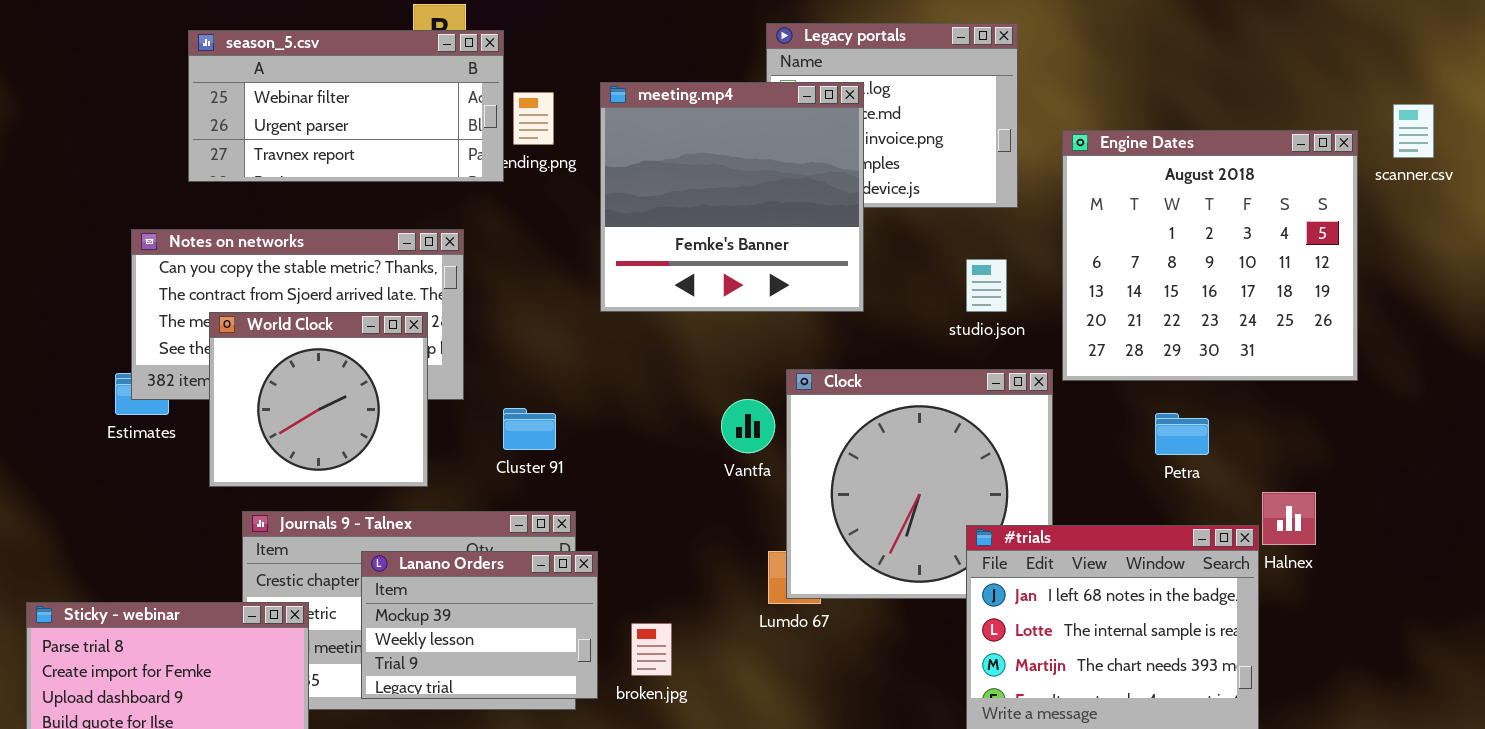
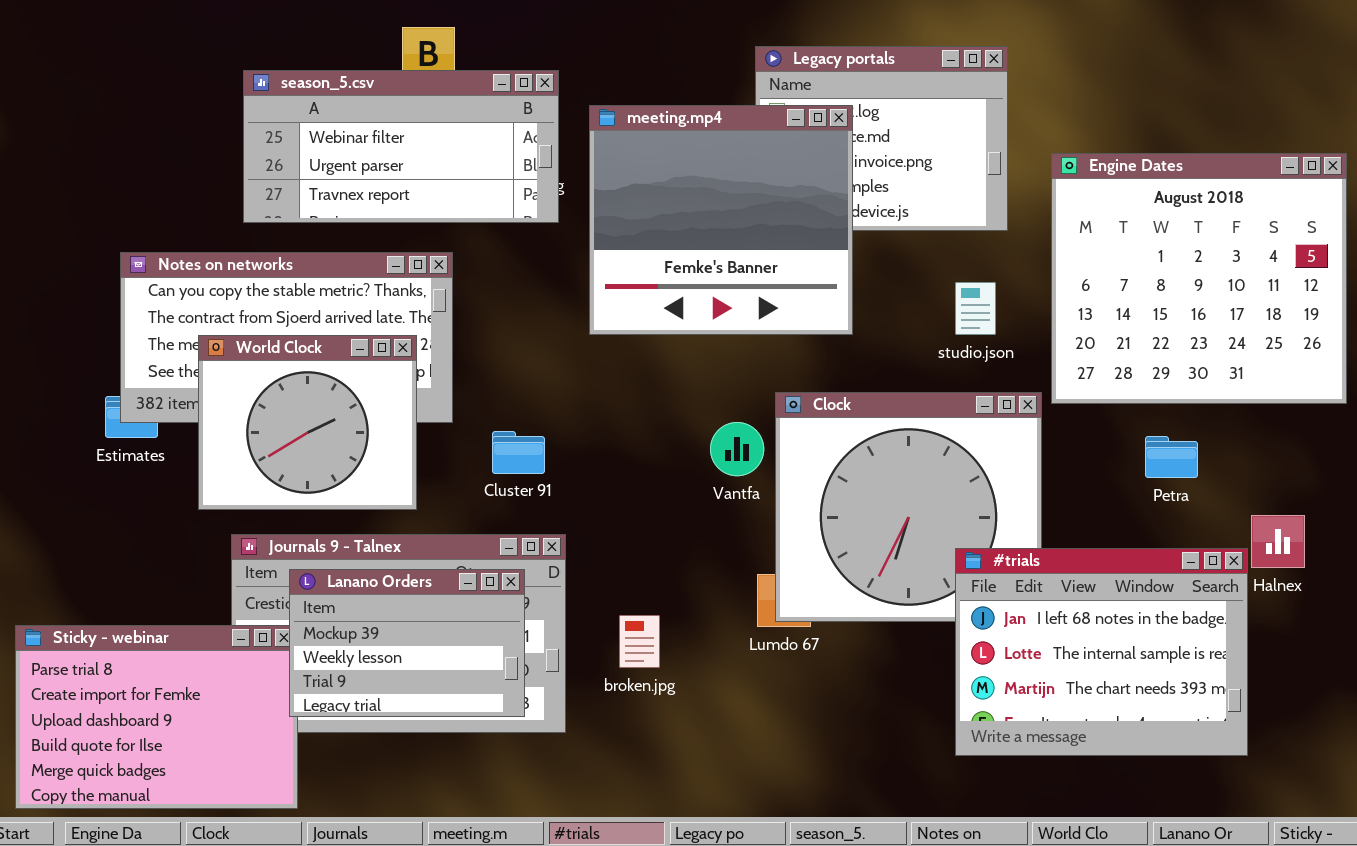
season_5.csv: [188,30,504,182] -> [243,70,559,223], moved
Lanano Orders: [361,551,598,699] -> [289,569,525,717], moved
broken.jpg: [631,623,672,676] -> [619,615,660,668], moved

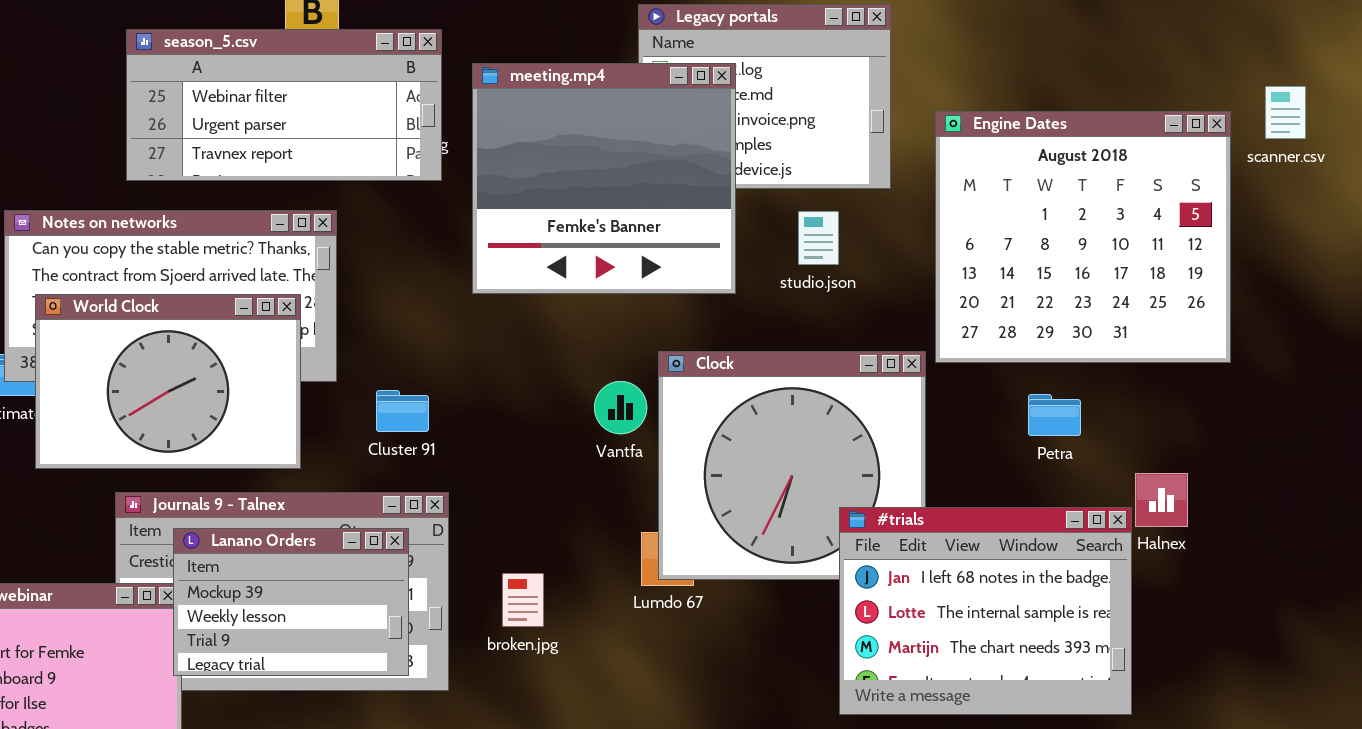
studio.json: [955,282,996,335] -> [798,211,839,265], moved
World Clock: [198,335,417,510] -> [35,294,301,469], resized

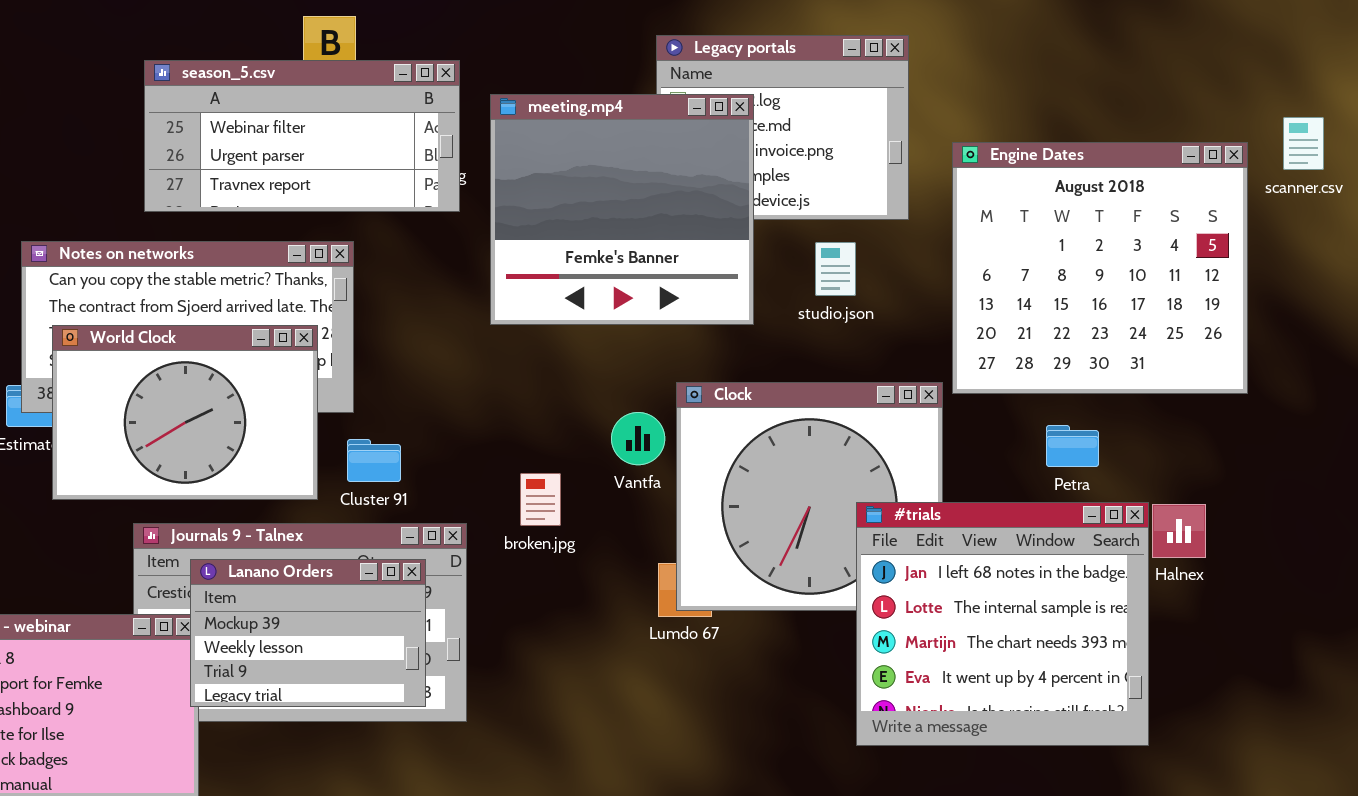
Cluster 91: [376,390,429,432] -> [347,439,401,482], moved
#trials: [839,507,1132,715] -> [856,502,1149,746], resized
broken.jpg: [502,573,544,627] -> [520,473,561,526], moved

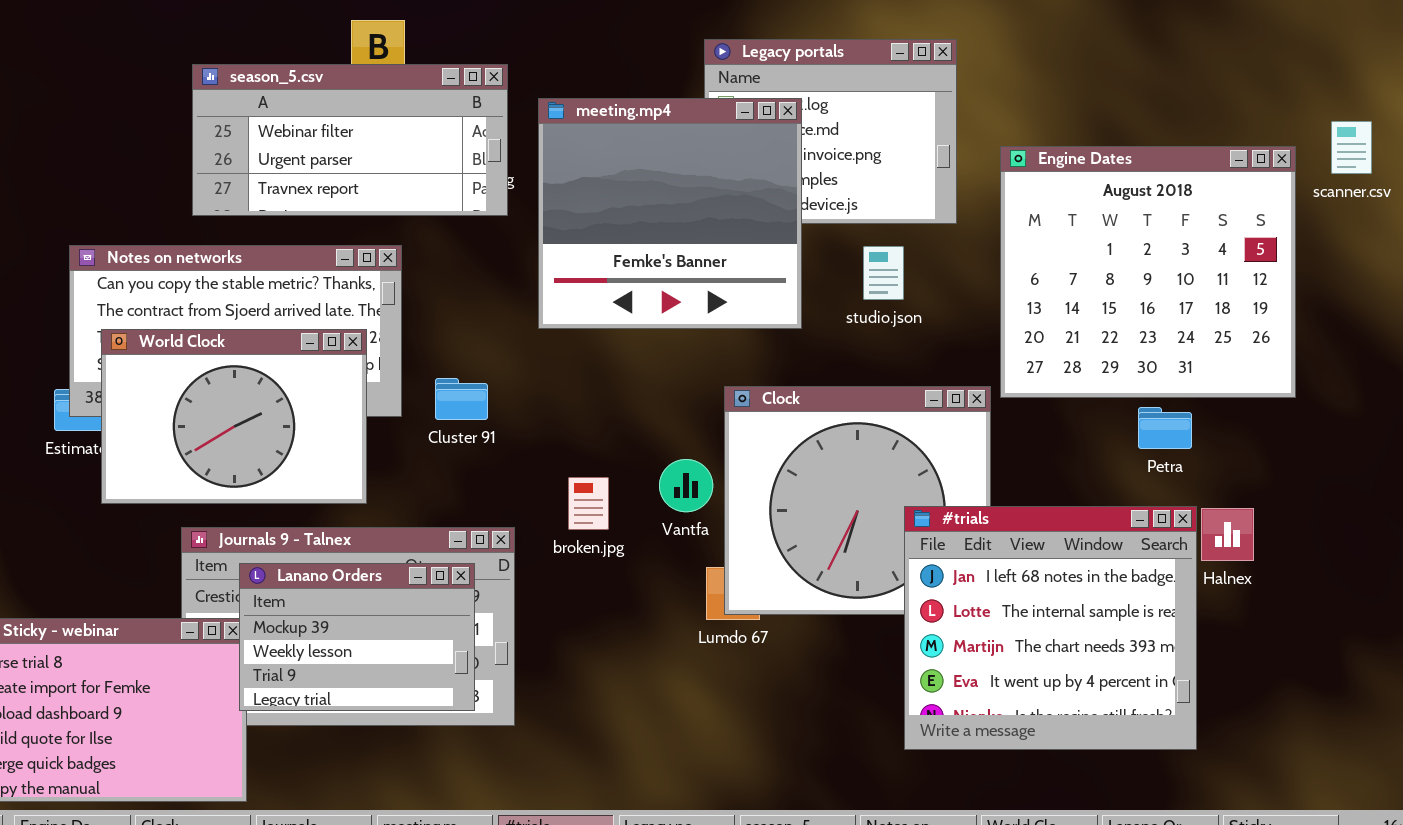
Vantfa: [611,412,665,465] -> [659,459,713,512], moved
Petra: [1046,425,1099,467] -> [1138,407,1192,449], moved
Cluster 91: [347,439,401,482] -> [435,378,488,420], moved

